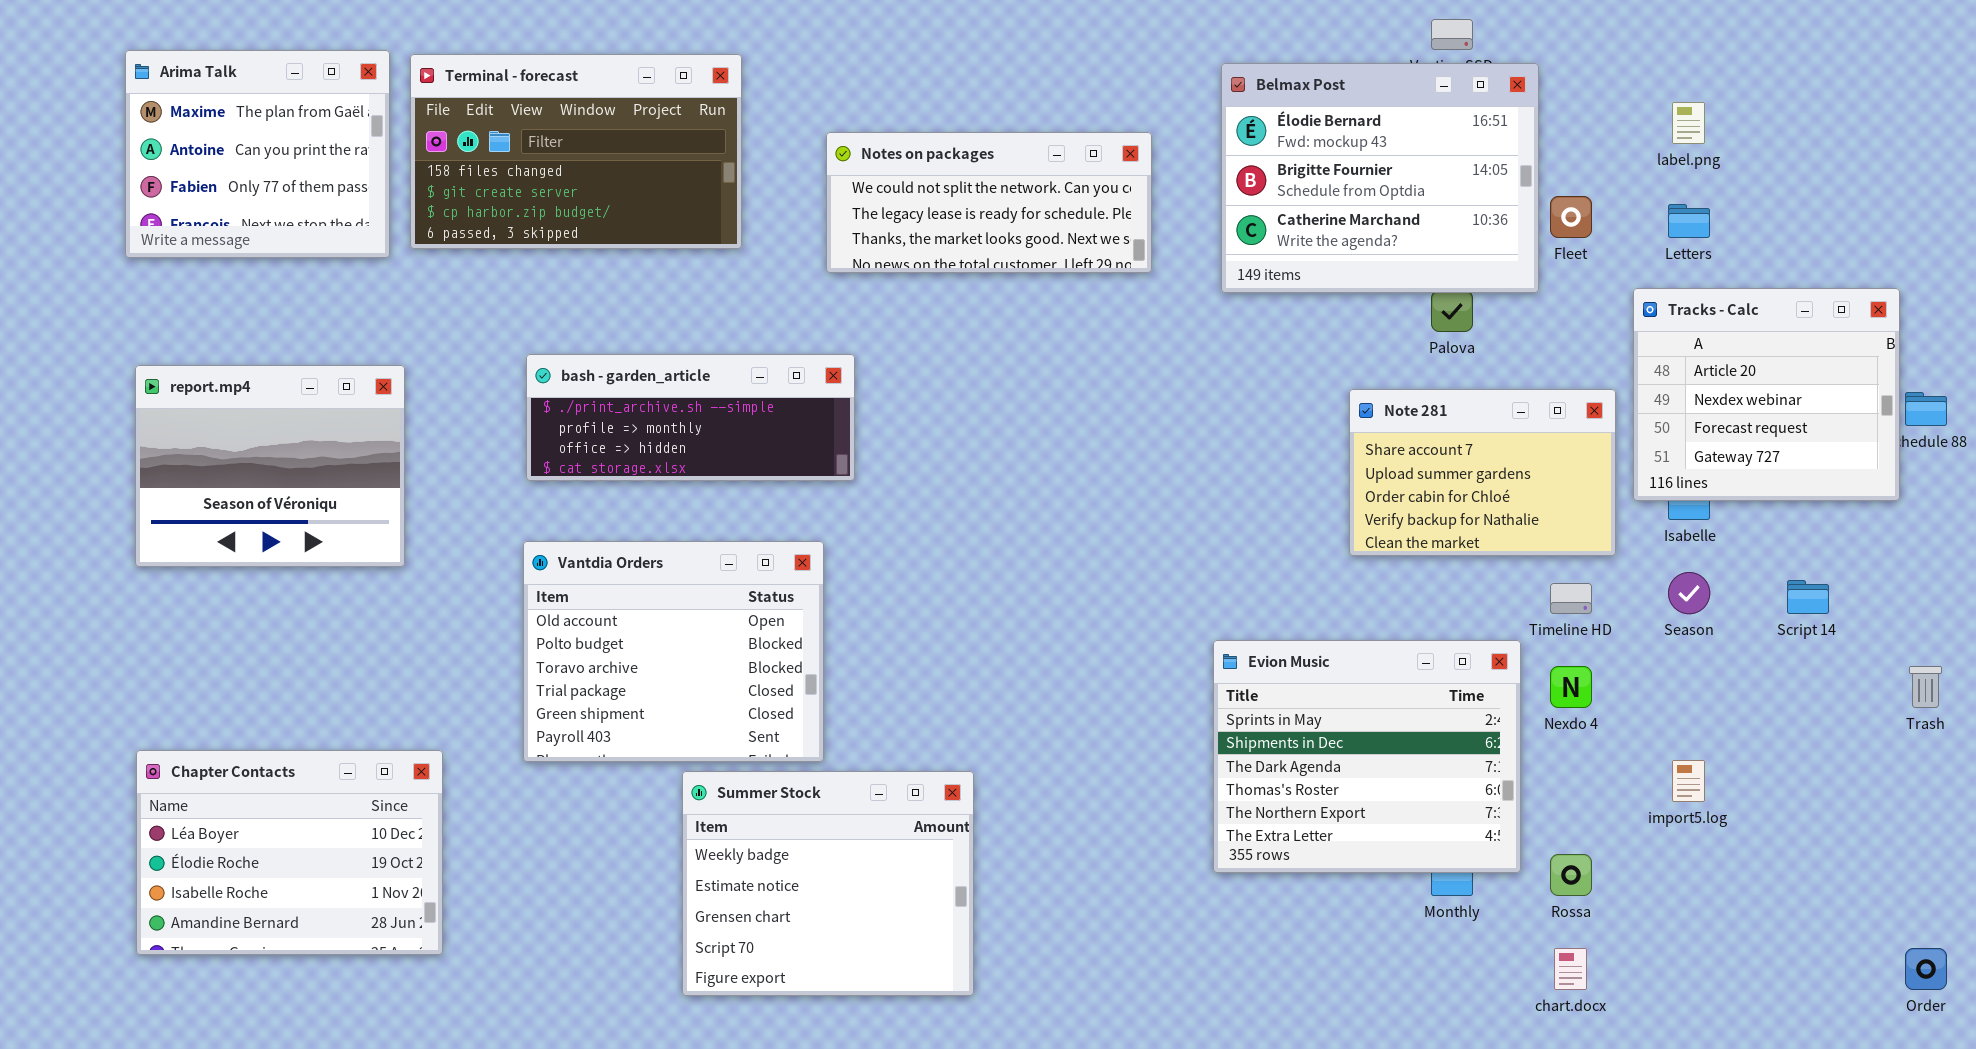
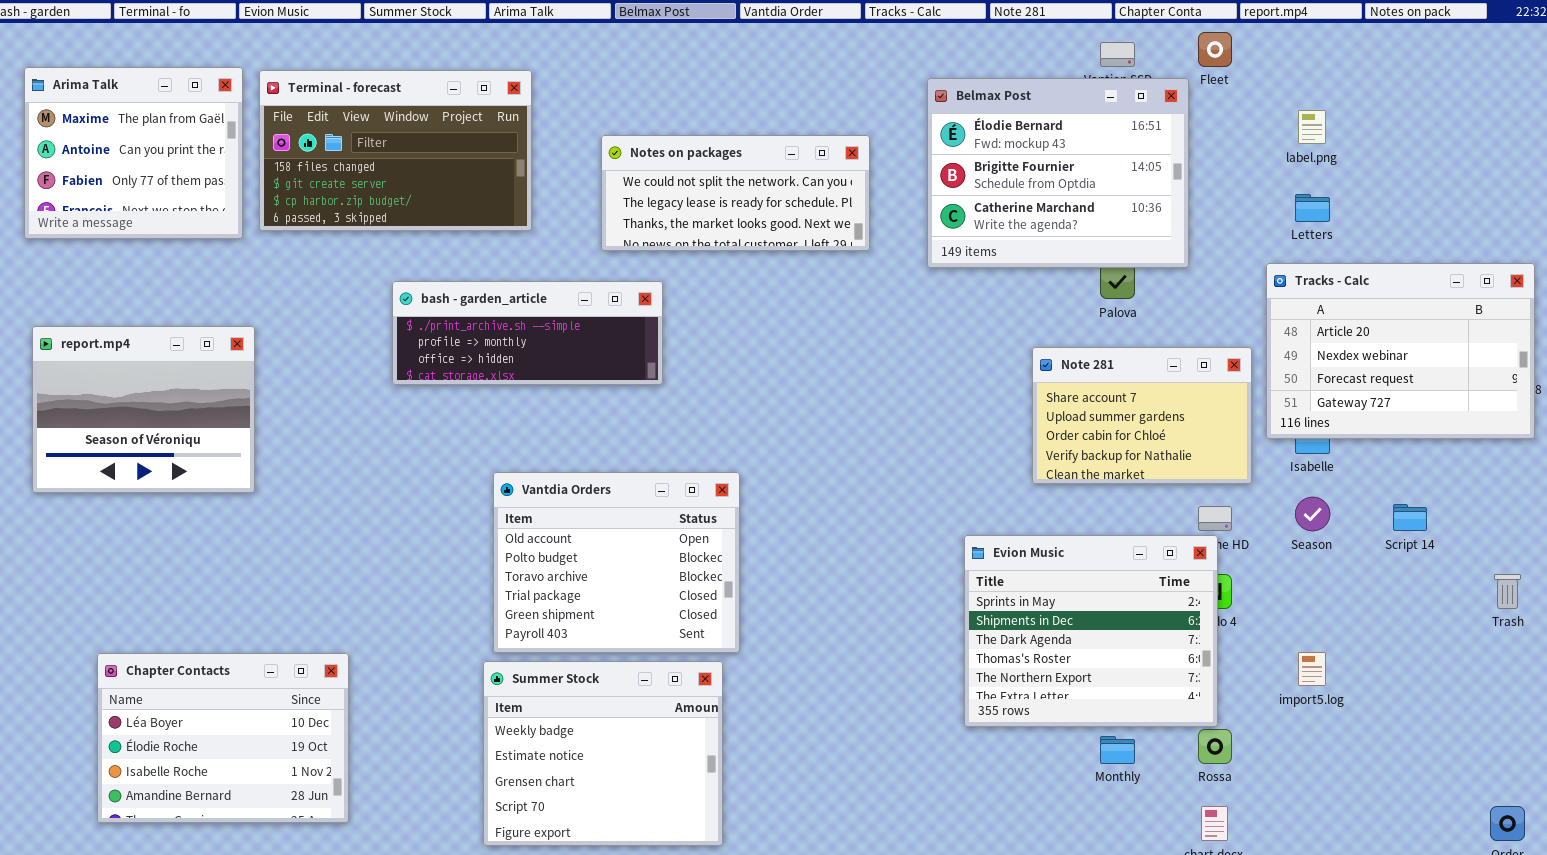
Fleet: [1550,196,1592,238] -> [1198,32,1232,67], moved
Tracks - Calc: [1633,288,1900,501] -> [1266,263,1535,439], resized
bash - garden_article: [526,354,855,481] -> [392,281,663,385], moved
Vantdia Orders: [523,541,824,762] -> [493,472,740,653], moved
Evion Music: [1213,640,1521,873] -> [964,535,1218,727], moved
Chapter Contacts: [136,750,443,955] -> [97,653,349,823], moved

